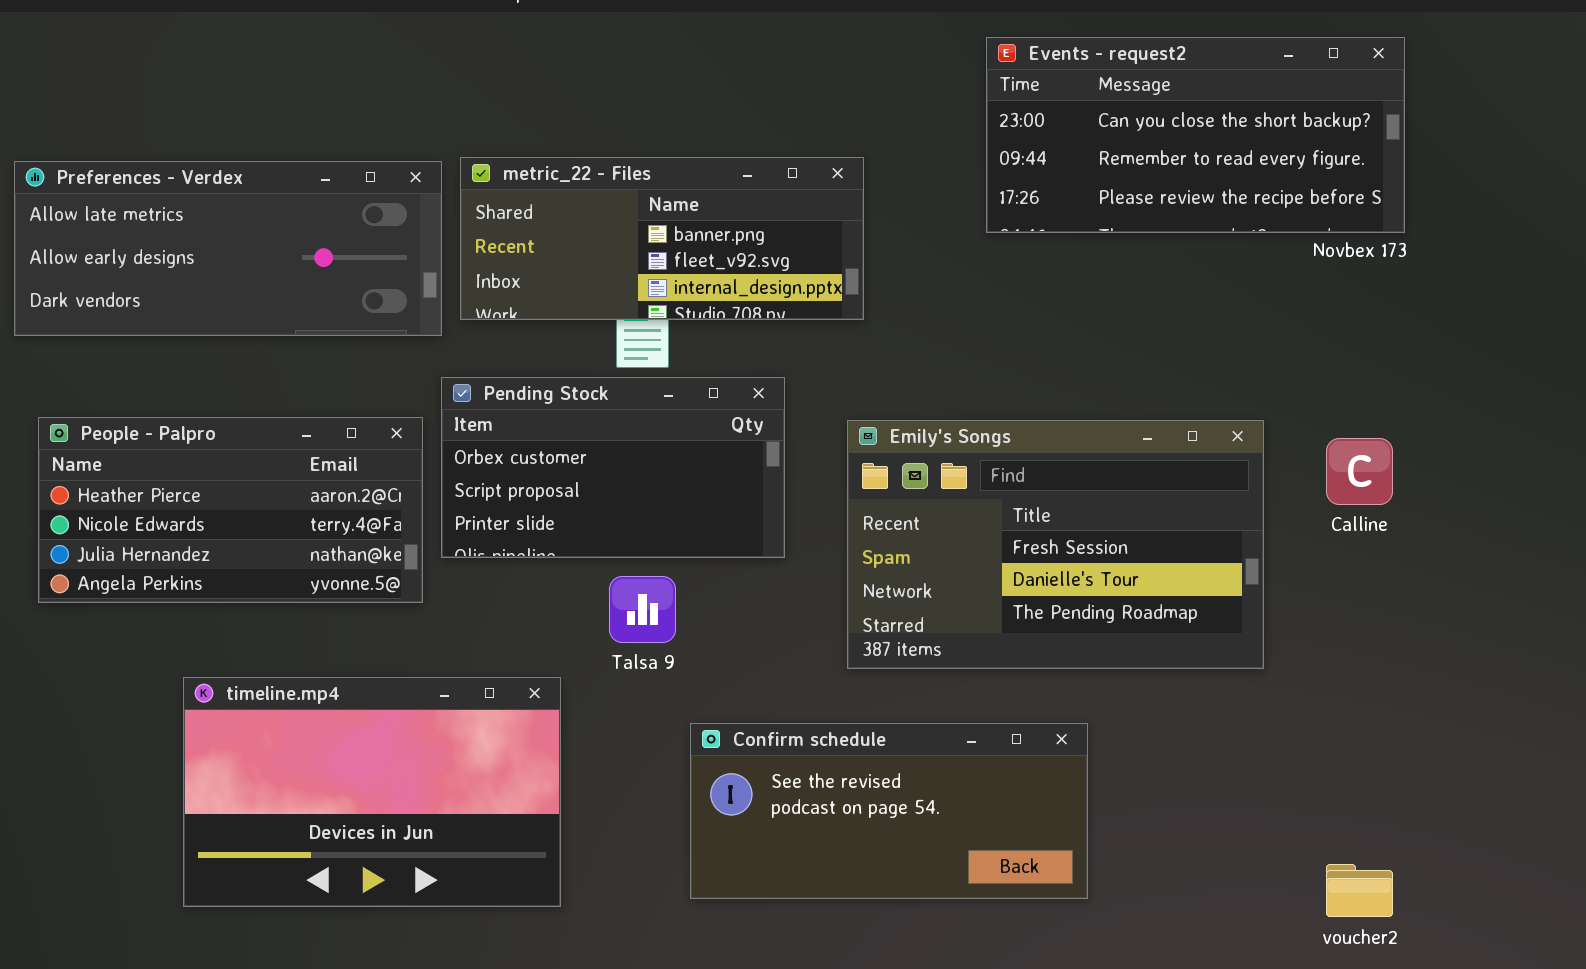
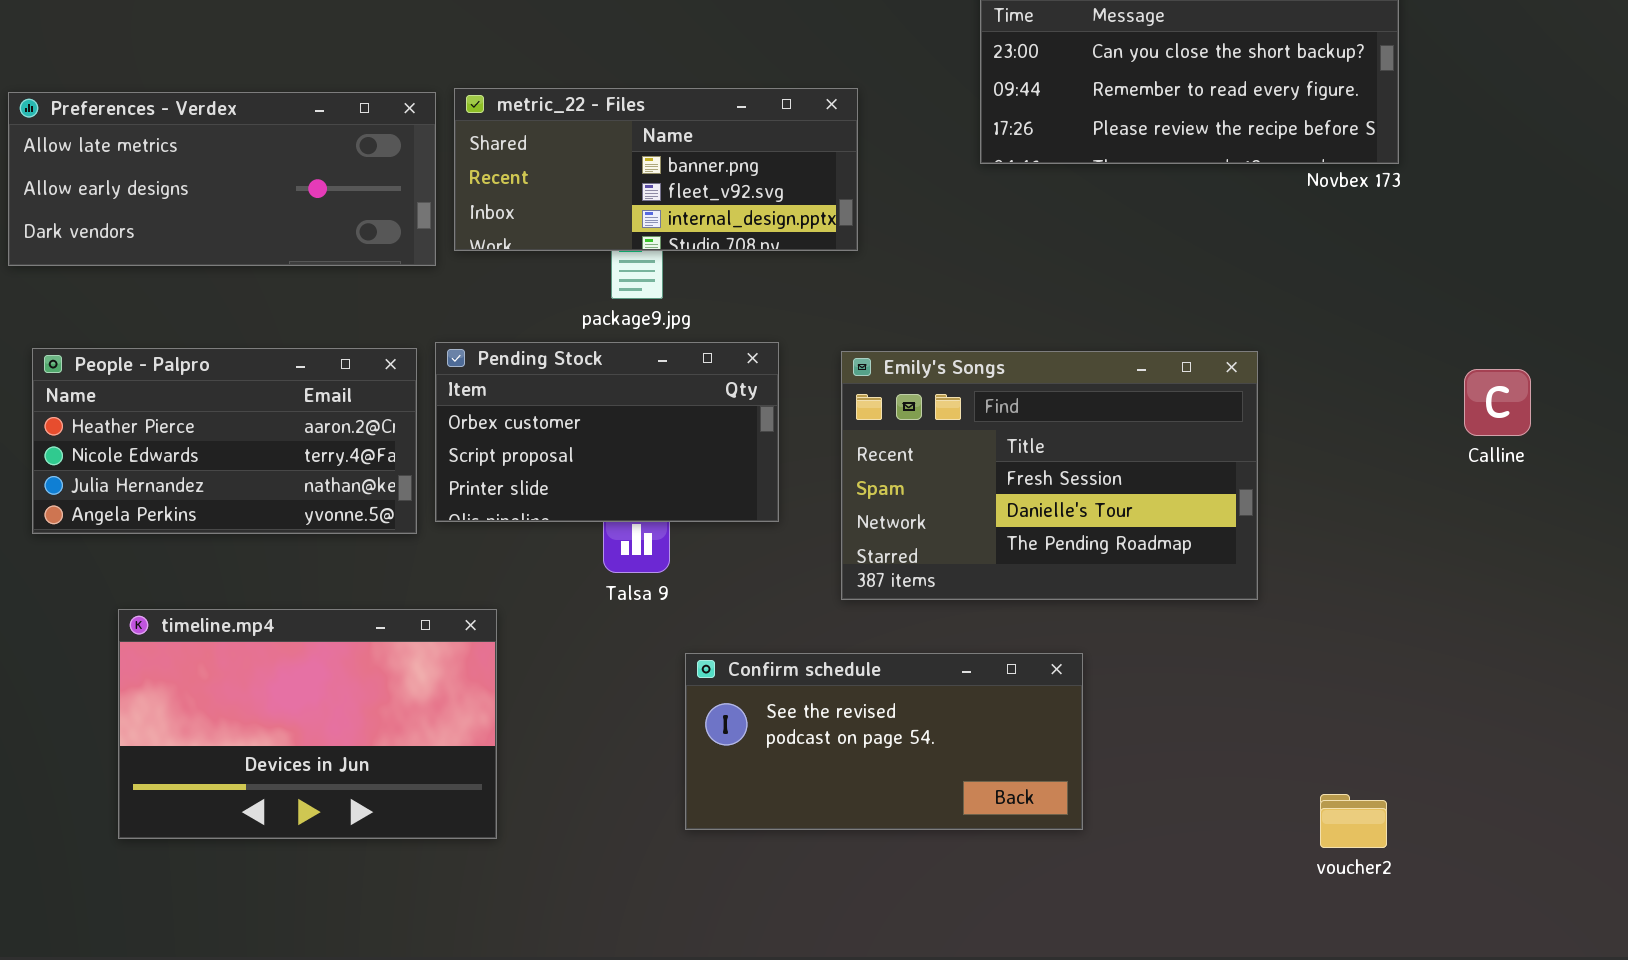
Pending Stock: [441,377,785,558] -> [435,342,779,522], moved
Calline: [1326,438,1393,505] -> [1464,369,1531,436], moved
timeline.mp4: [183,677,561,907] -> [118,609,497,839], moved

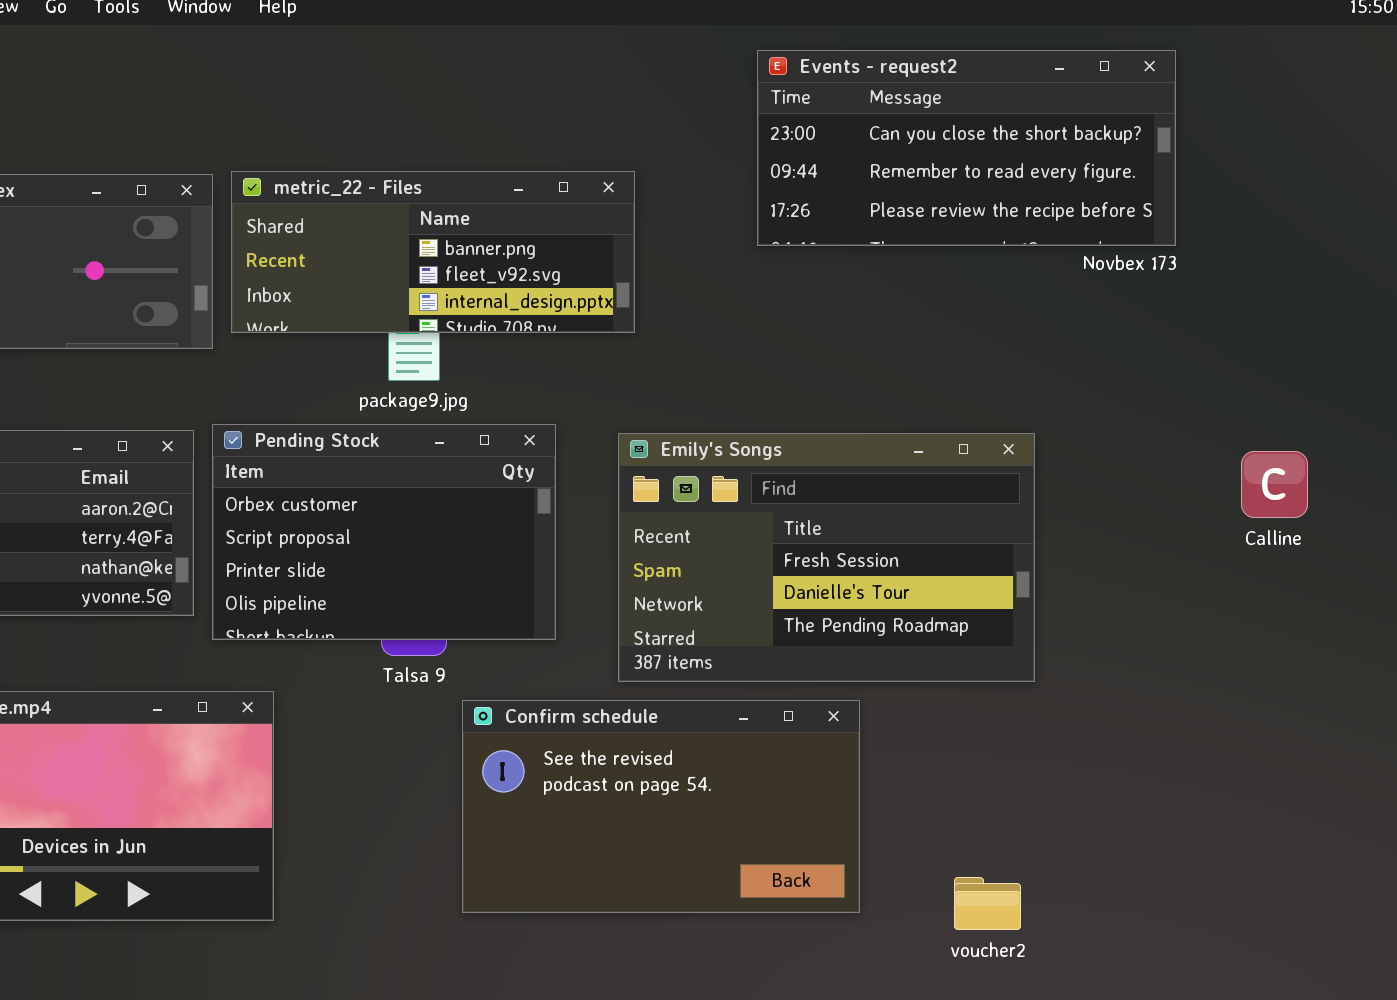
Pending Stock: [435,342,779,522] -> [212,424,556,640], resized
Confirm schedule: [685,653,1083,830] -> [462,700,860,913], resized
voucher2: [1320,794,1387,848] -> [954,877,1021,930], moved

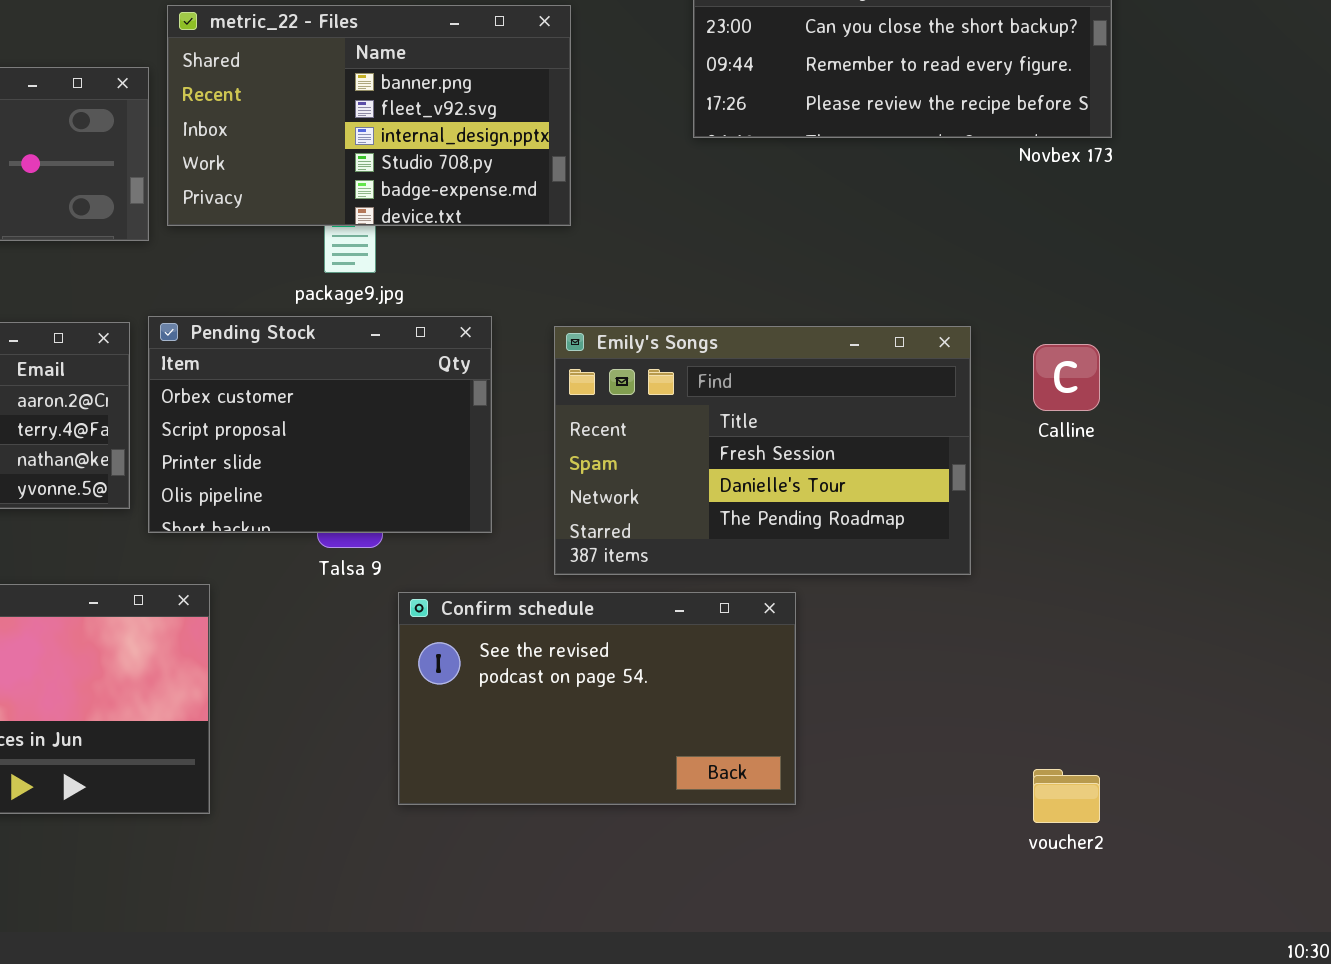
metric_22 - Files: [231,171,635,333] -> [167,5,571,226], resized
Calline: [1241,451,1308,518] -> [1033,344,1100,411], moved
voucher2: [954,877,1021,930] -> [1033,769,1100,823], moved

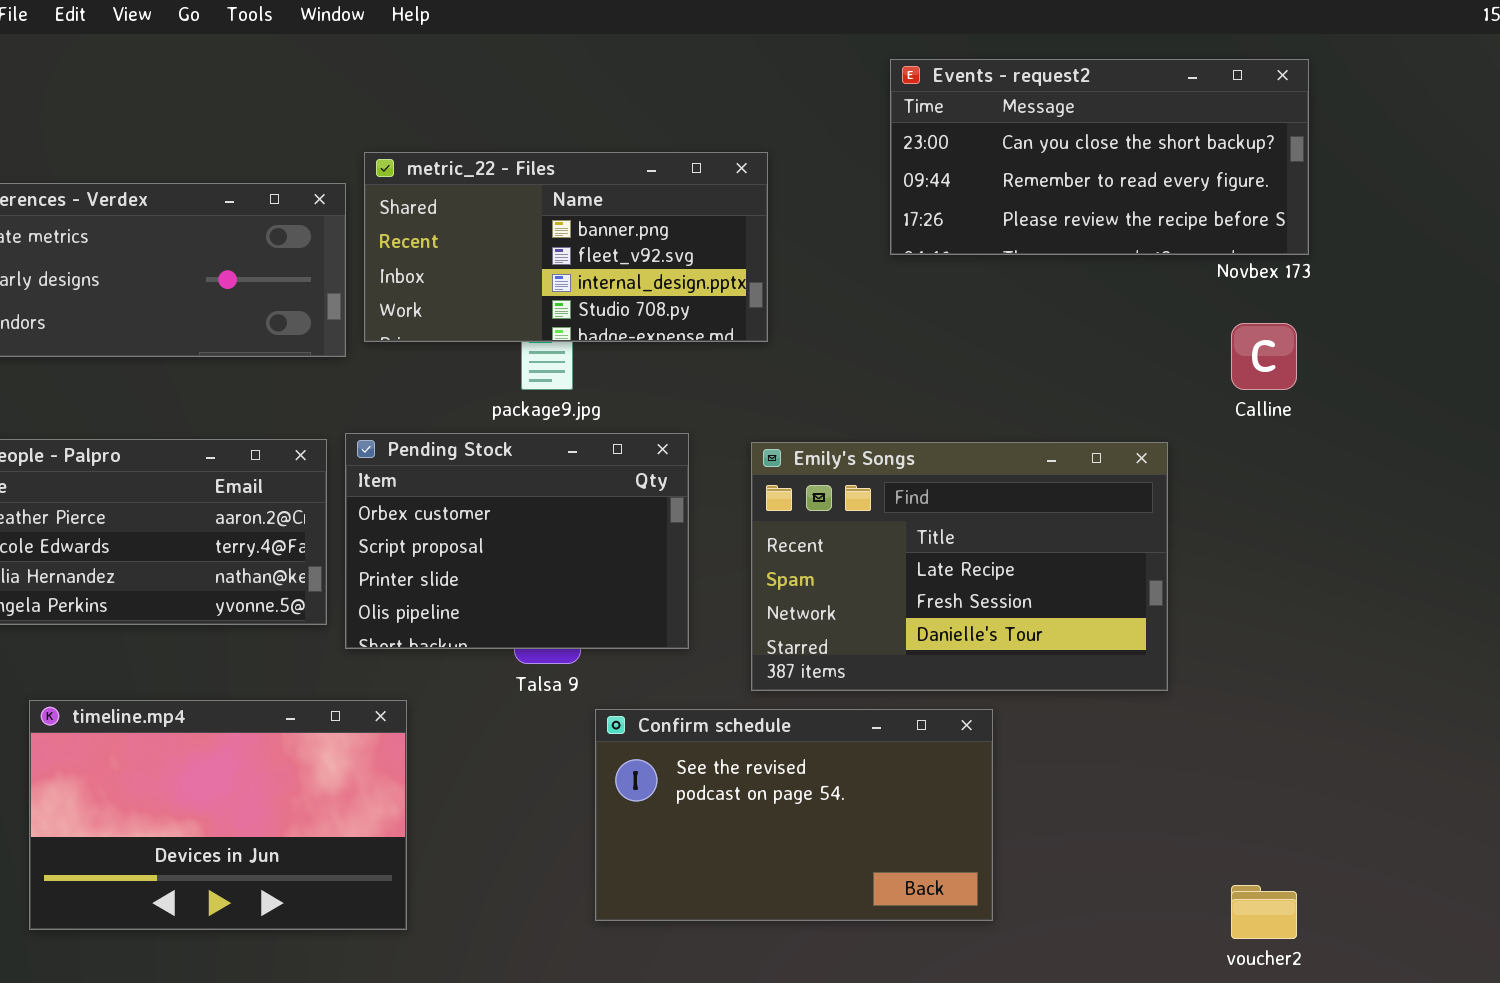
metric_22 - Files: [167,5,571,226] -> [364,152,768,342], resized
Emily's Songs: [554,326,971,575] -> [751,442,1168,691], scrolled up 1 row
Calline: [1033,344,1100,411] -> [1231,323,1297,390], moved

